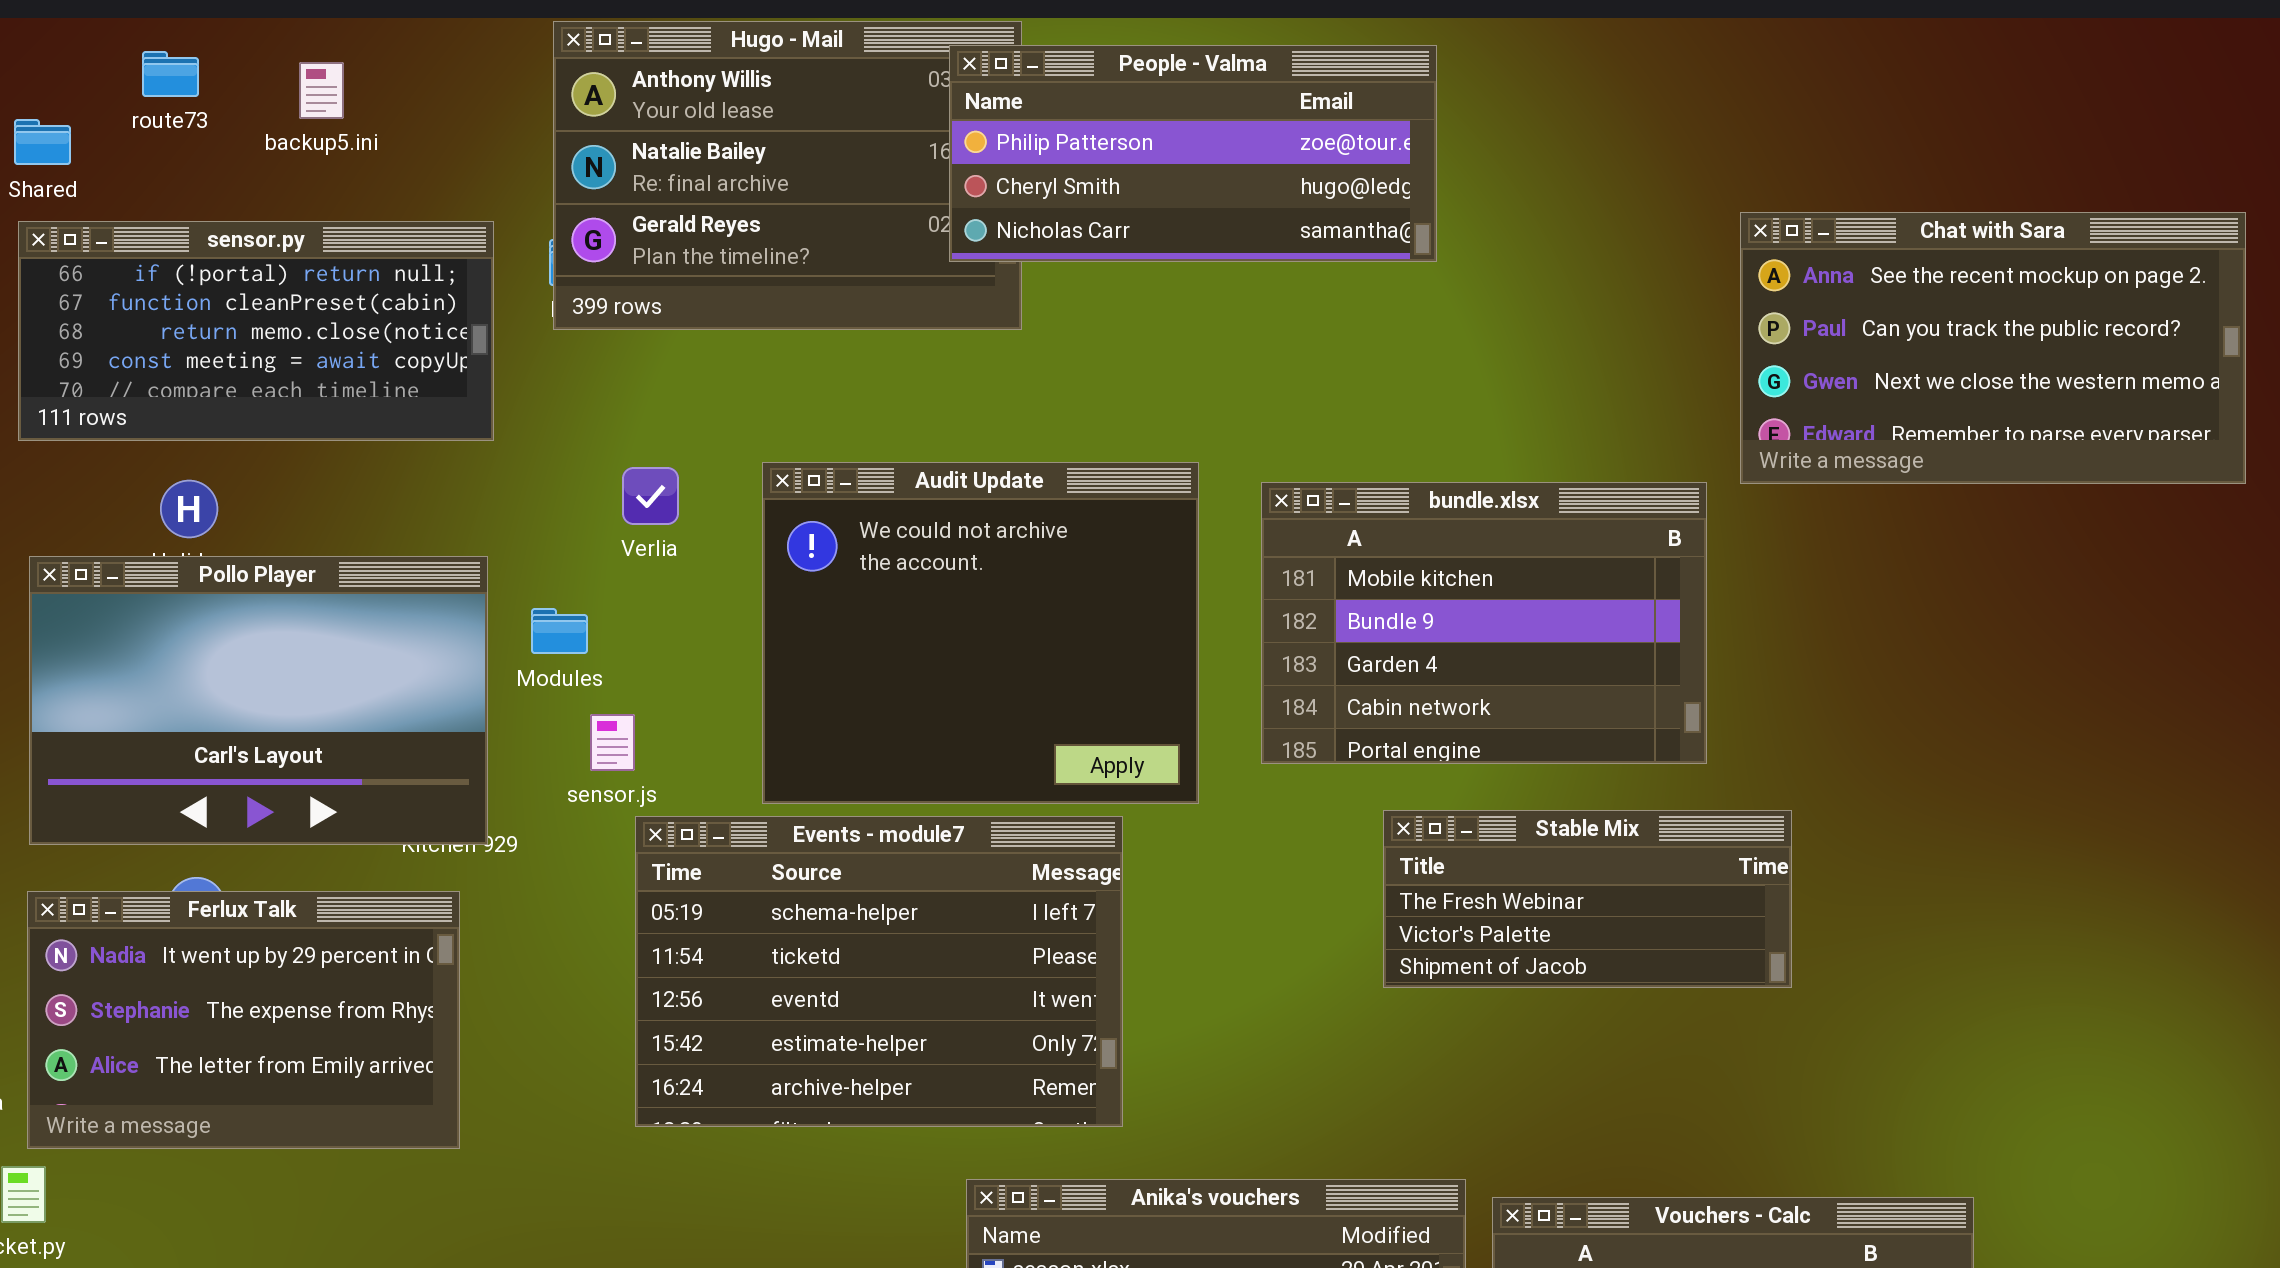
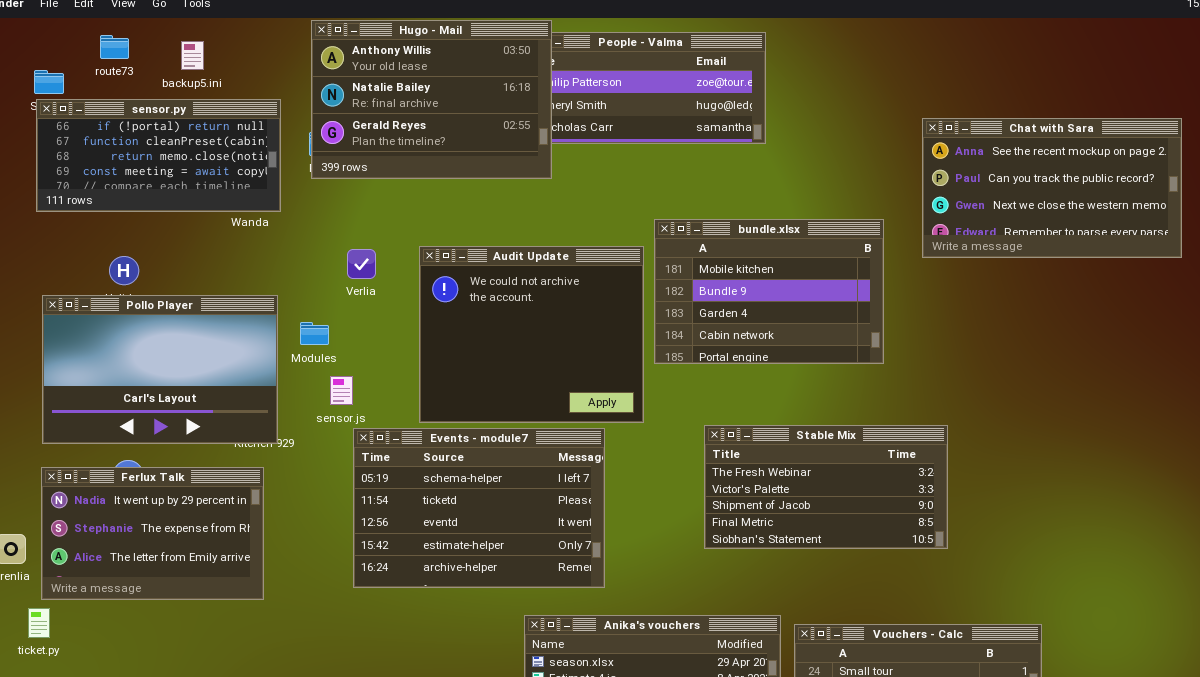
Hugo - Mail: [553,21,1022,330] -> [311,20,552,179], raised
sensor.py: [18,221,494,441] -> [36,99,281,212], moved
bundle.xlsx: [1261,482,1707,764] -> [654,219,884,364], moved
Stable Mix: [1383,810,1792,988] -> [704,425,948,549], resized

